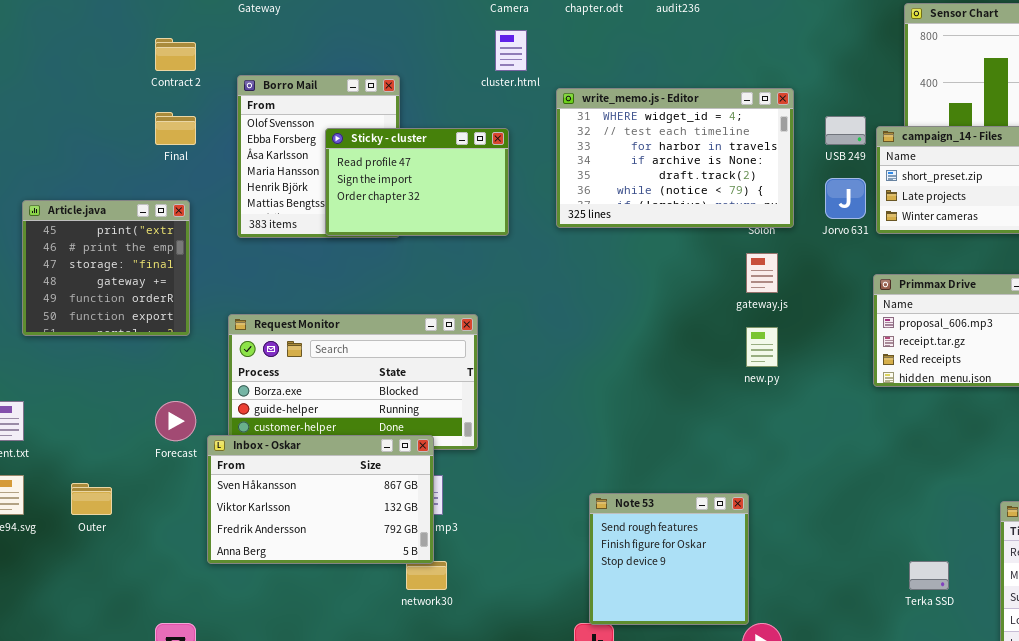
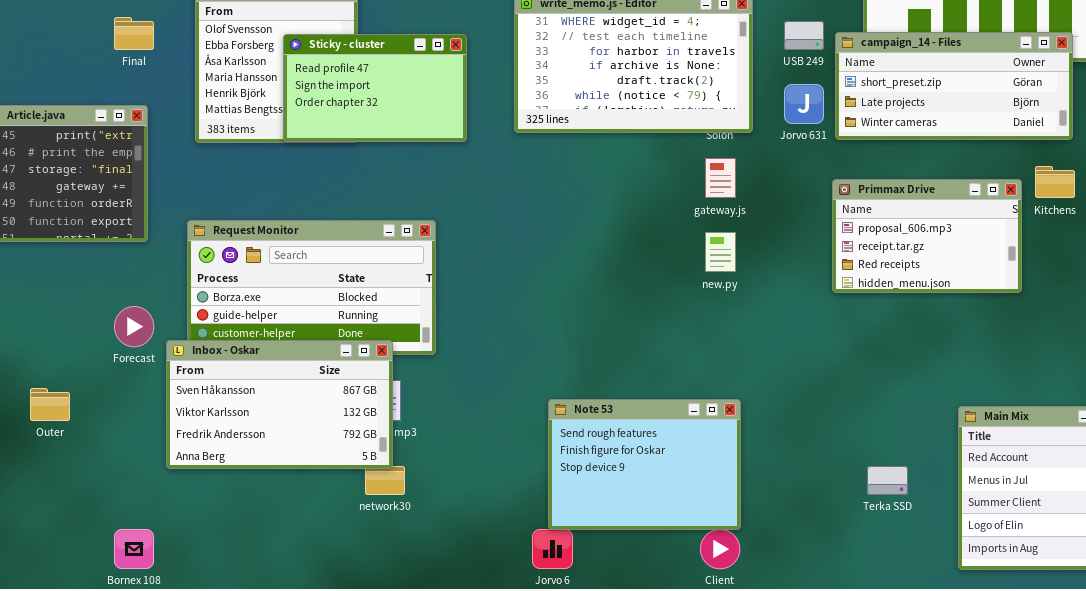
Note 53: [589,493,749,625] -> [548,399,741,530], resized

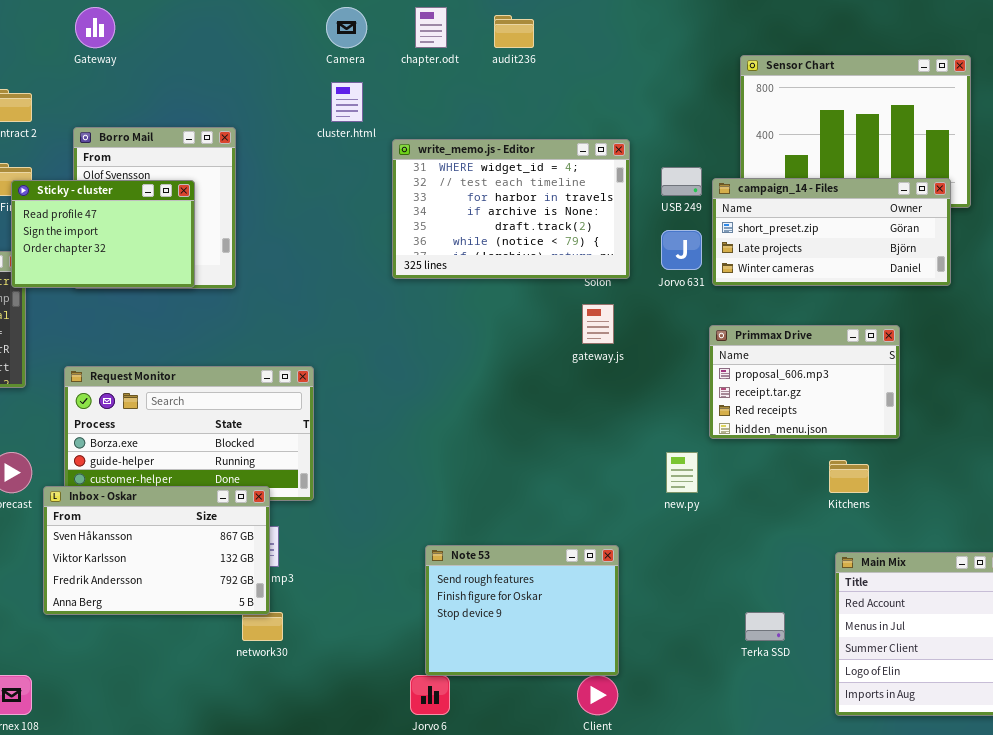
Sticky - cluster: [283,34,467,142] -> [11,180,195,288], moved
Kitchens: [1035,166,1075,198] -> [829,460,869,493], moved
new.py: [705,232,736,272] -> [666,452,698,493], moved

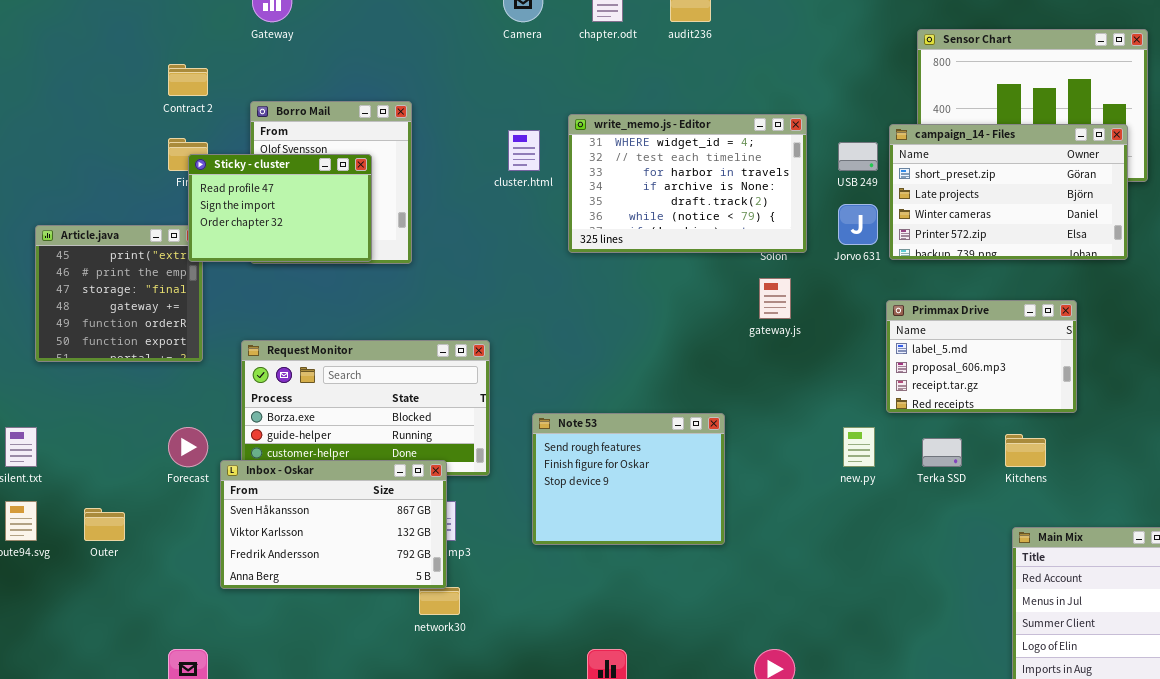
cluster.html: [331,82,363,122] -> [508,130,540,171], moved
campaign_14 - Files: [712,178,951,286] -> [889,124,1128,260], resized
Primmax Drive: [709,325,900,439] -> [886,300,1077,413], scrolled up 1 row
Note 53: [425,545,619,676] -> [532,413,725,545], moved
Terka SSD: [745,612,785,641] -> [922,438,962,467], moved

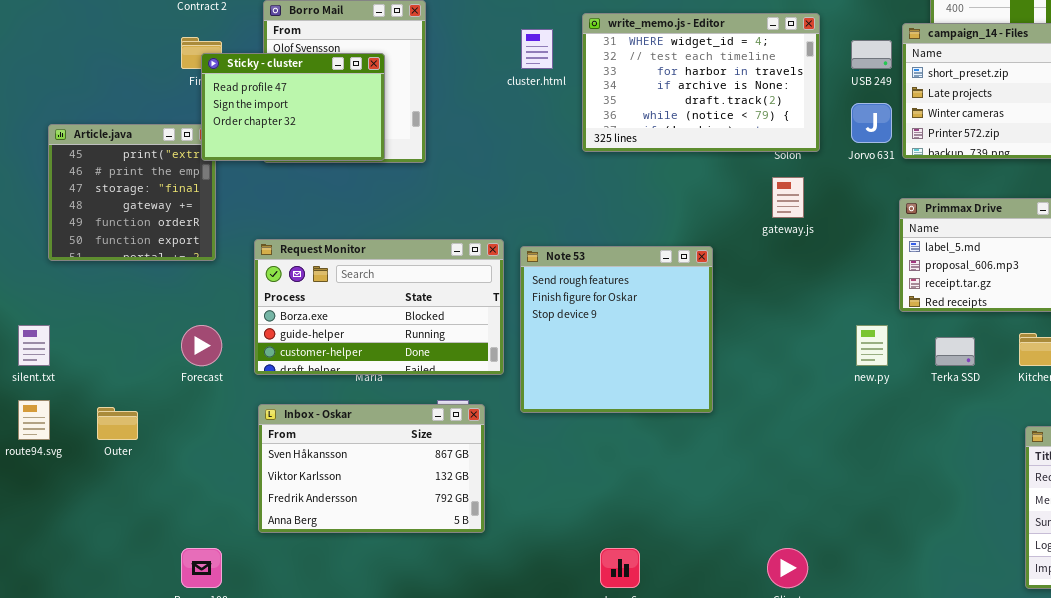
Note 53: [532,413,725,545] -> [520,246,713,413], moved, resized
Inbox - Oskar: [220,460,447,589] -> [258,404,485,533], moved

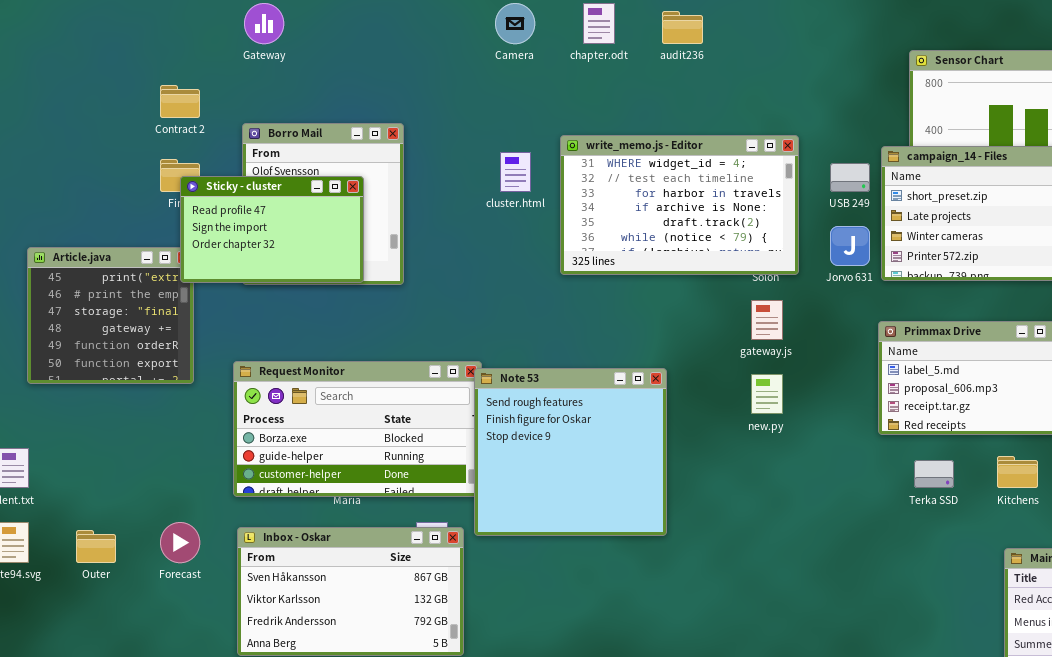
Note 53: [520,246,713,413] -> [474,368,667,536], moved
Forecast: [181,325,222,366] -> [160,522,200,563], moved
new.py: [856,325,888,366] -> [751,374,783,414], moved

